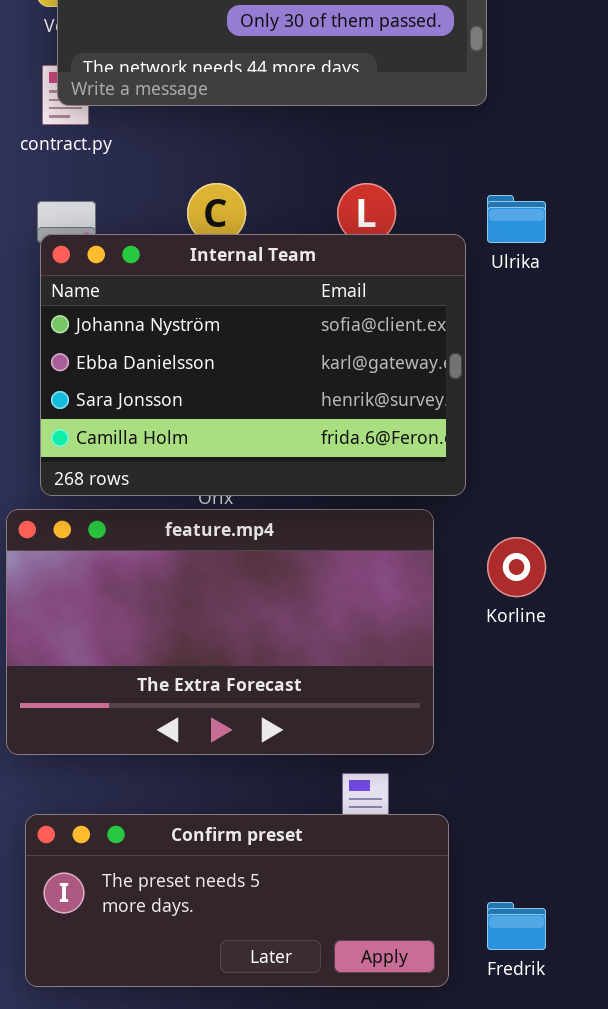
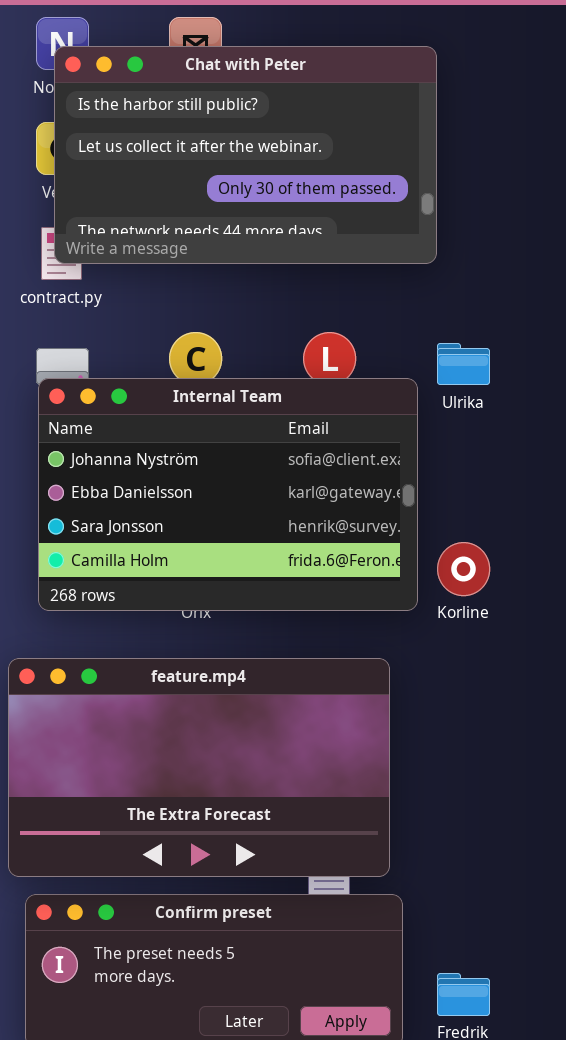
feature.mp4: [6,509,434,755] -> [8,658,390,877], moved
Korline: [487,537,546,597] -> [437,542,490,596], moved

